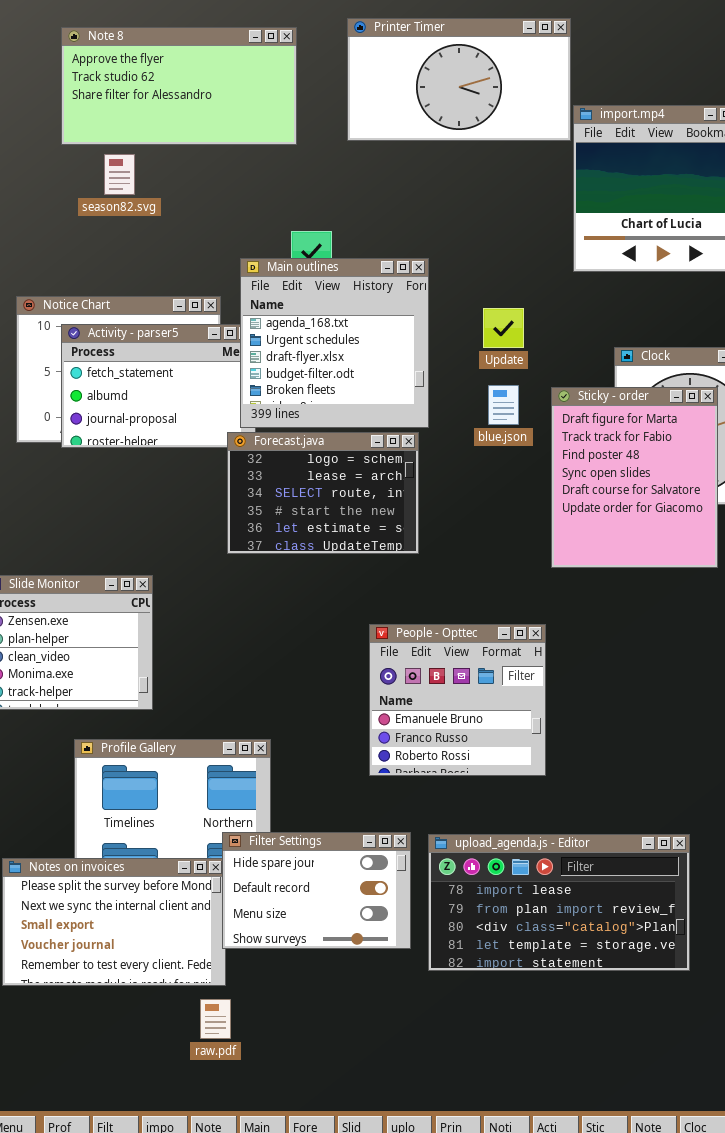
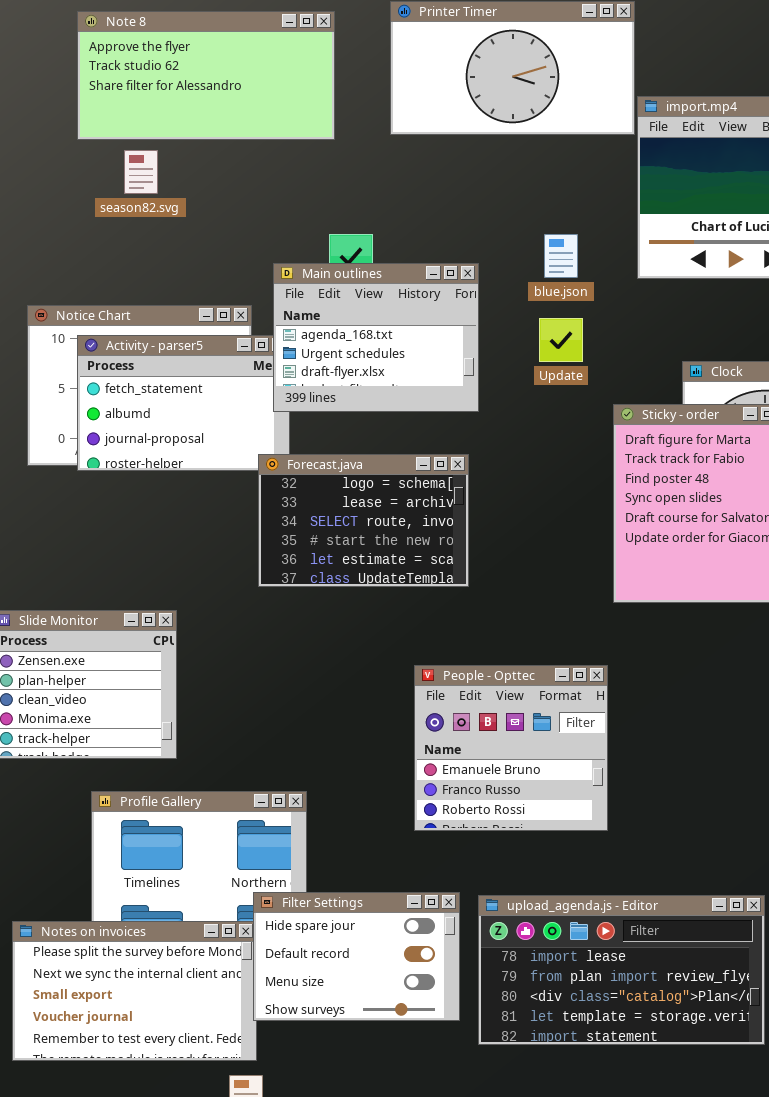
Main outlines: [240,258,429,428] -> [273,263,479,412], resized
blue.json: [488,385,519,425] -> [544,234,578,278], moved

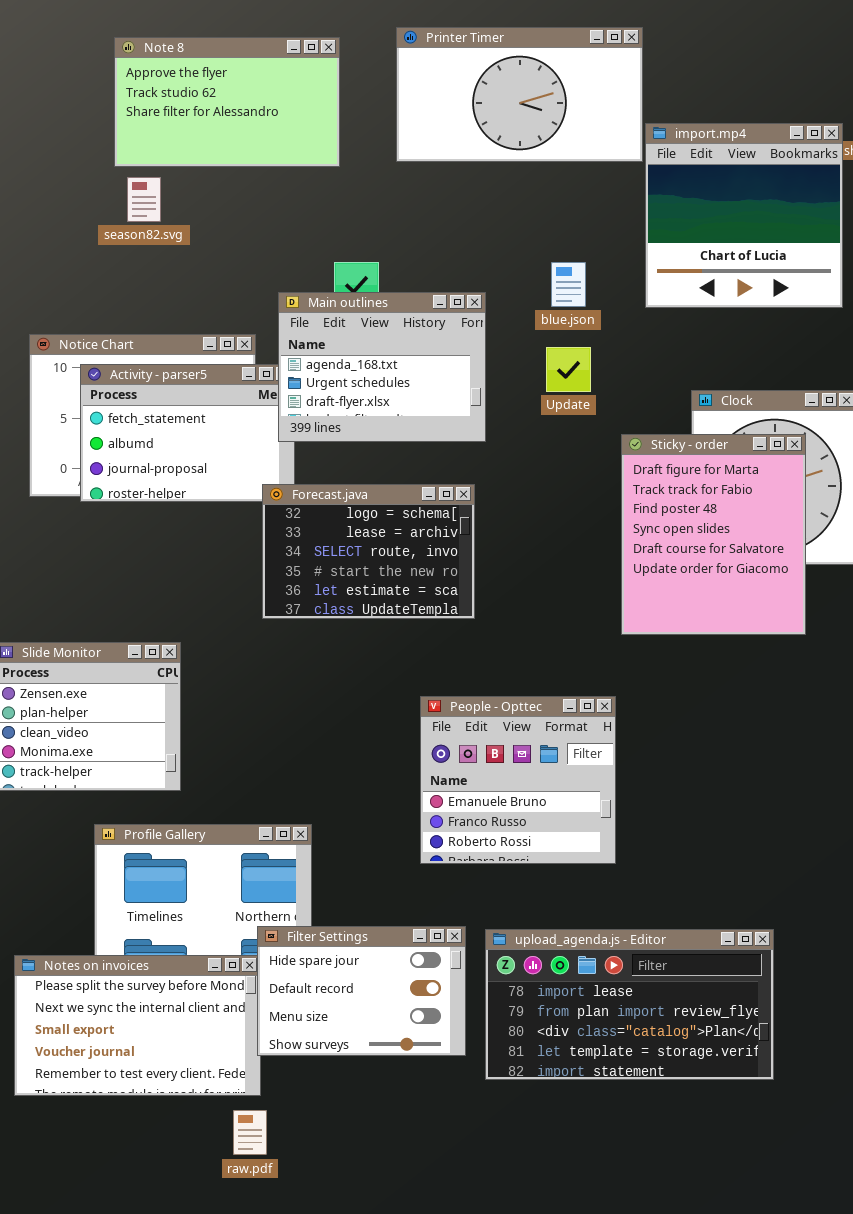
Note 8: [77,11,335,140] -> [114,37,340,167], resized

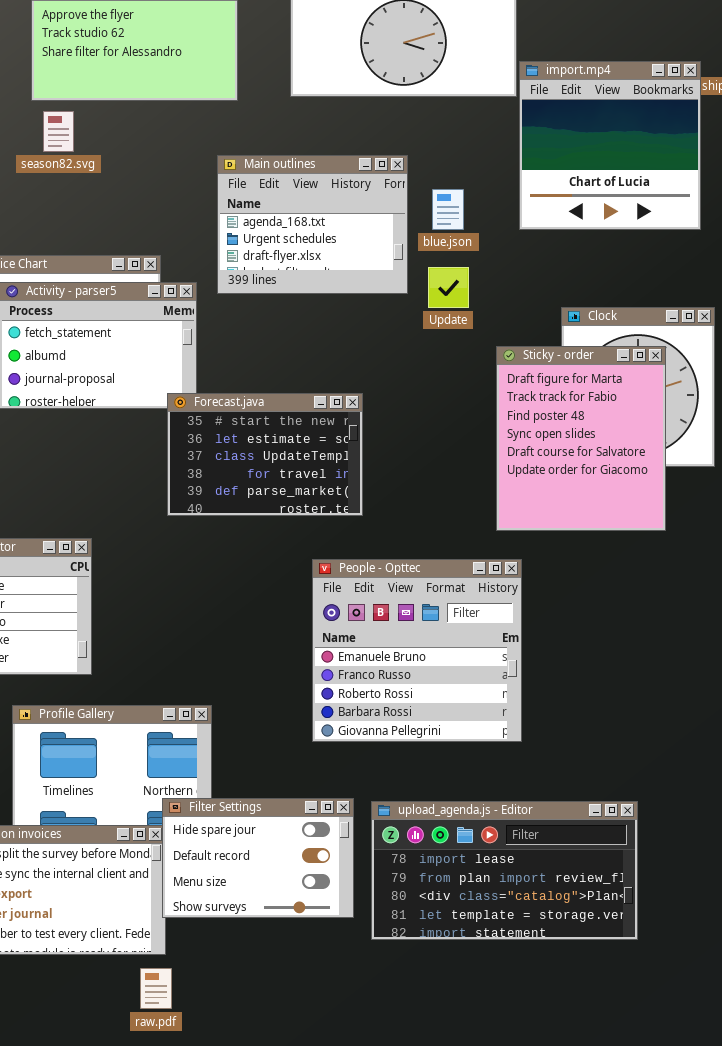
Main outlines: [278,292,486,442] -> [217,155,408,294], moved
Forecast.java: [262,484,475,619] -> [167,393,363,516], scrolled down 3 rows
People - Opttec: [420,696,616,864] -> [312,559,522,742], resized

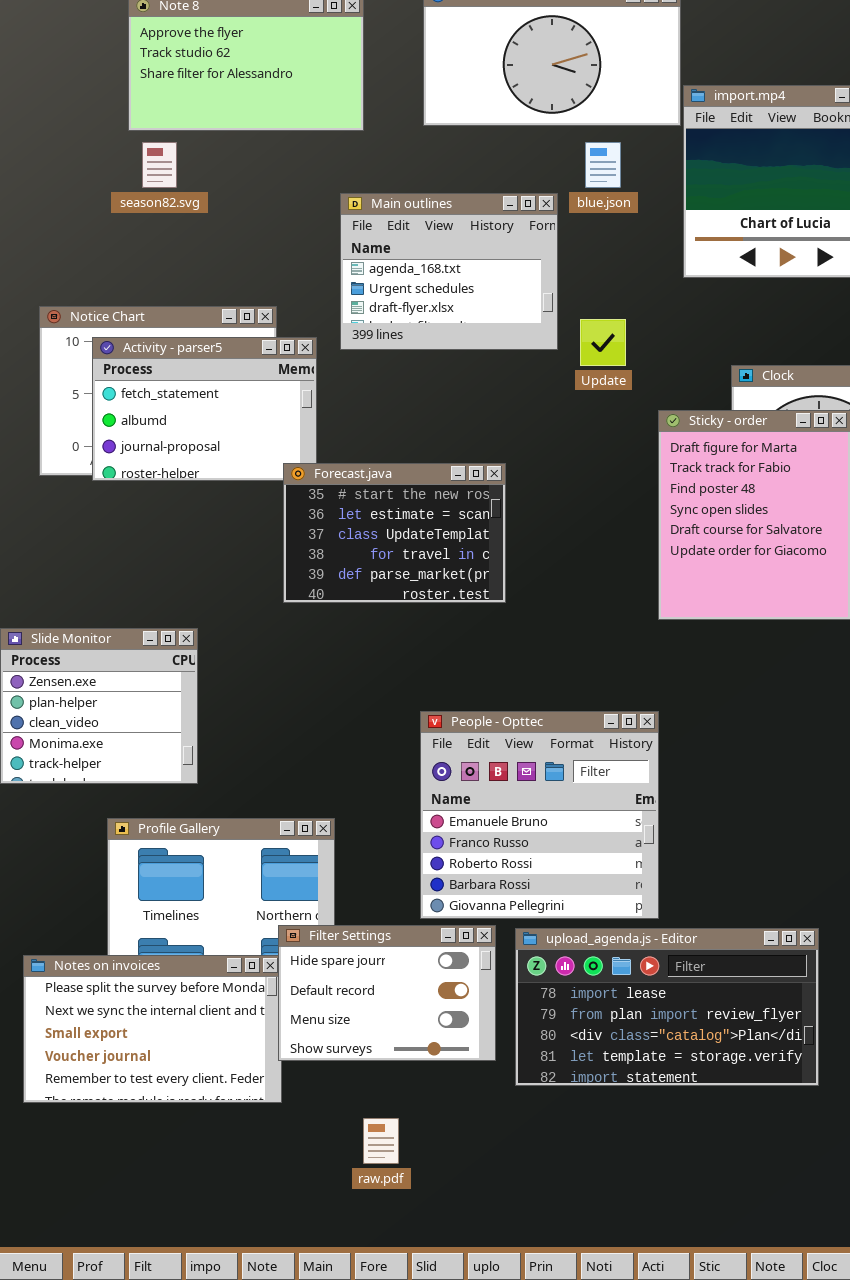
blue.json: [432,189,464,230] -> [585,142,621,188], moved
People - Opttec: [312,559,522,742] -> [420,711,659,919], moved
raw.pdf: [140,968,172,1009] -> [363,1118,399,1164], moved

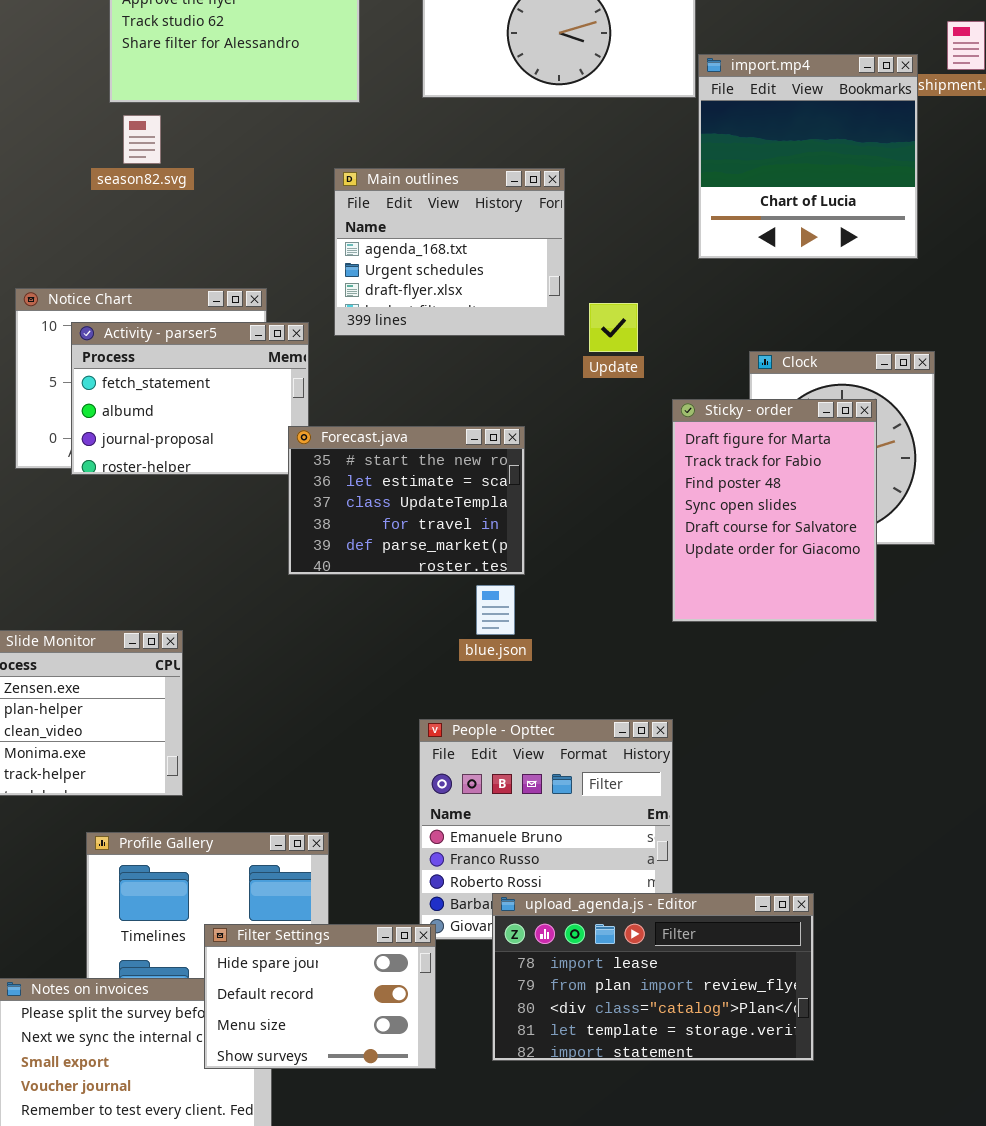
blue.json: [585,142,621,188] -> [476,585,515,635], moved
Forecast.java: [283,463,506,603] -> [288,426,525,575], moved
Filter Settings: [278,925,496,1061] -> [204,924,436,1069], moved
upload_agenda.js - Editor: [515,928,819,1086] -> [492,893,814,1061], moved

